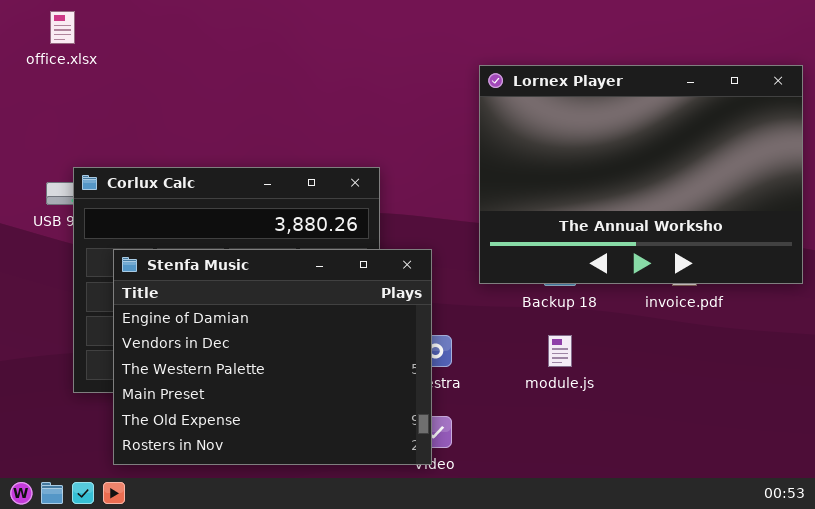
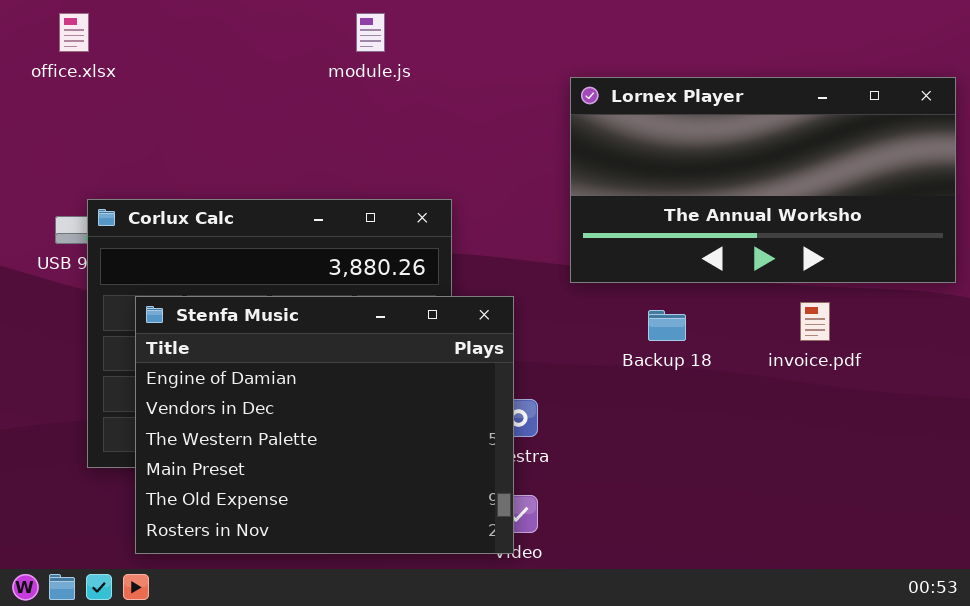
Lornex Player: [479,65,803,284] -> [570,77,956,283], resized
module.js: [548,335,572,367] -> [356,13,385,52], moved

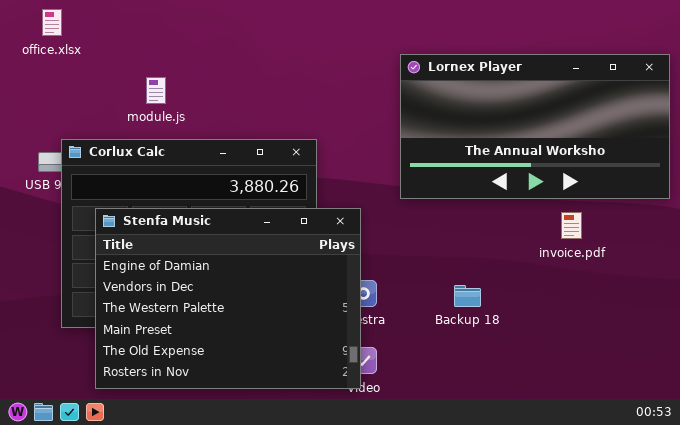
module.js: [356,13,385,52] -> [146,77,166,104], moved
Backup 18: [648,310,686,341] -> [454,285,481,307], moved

